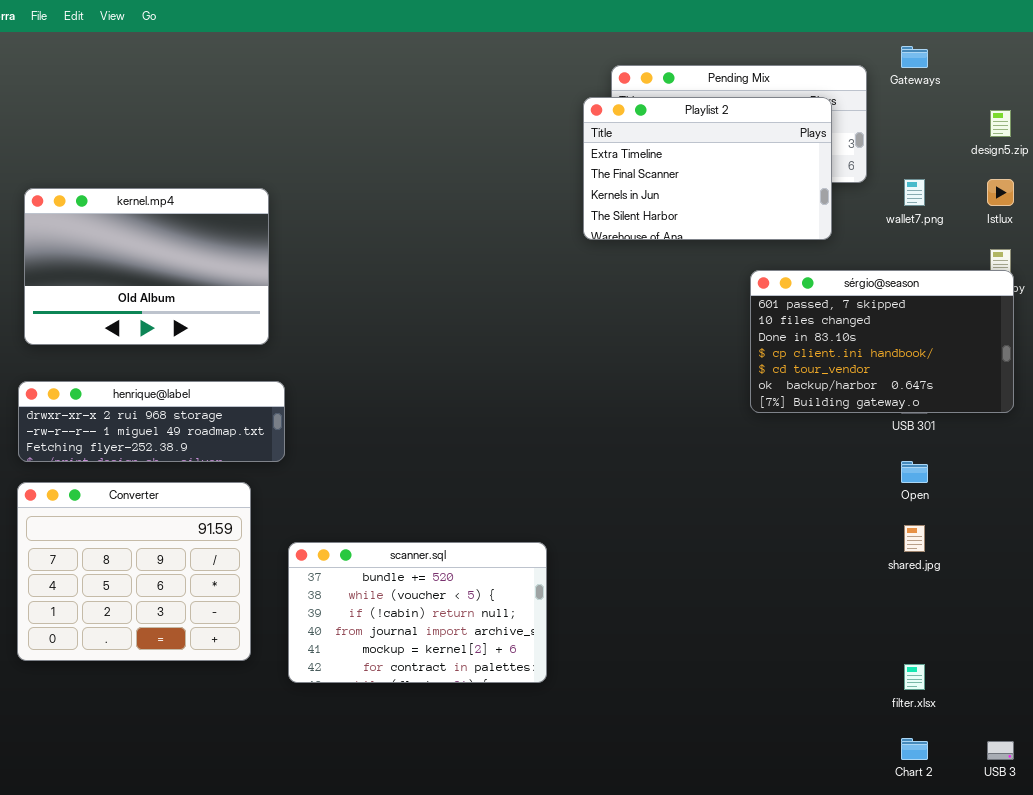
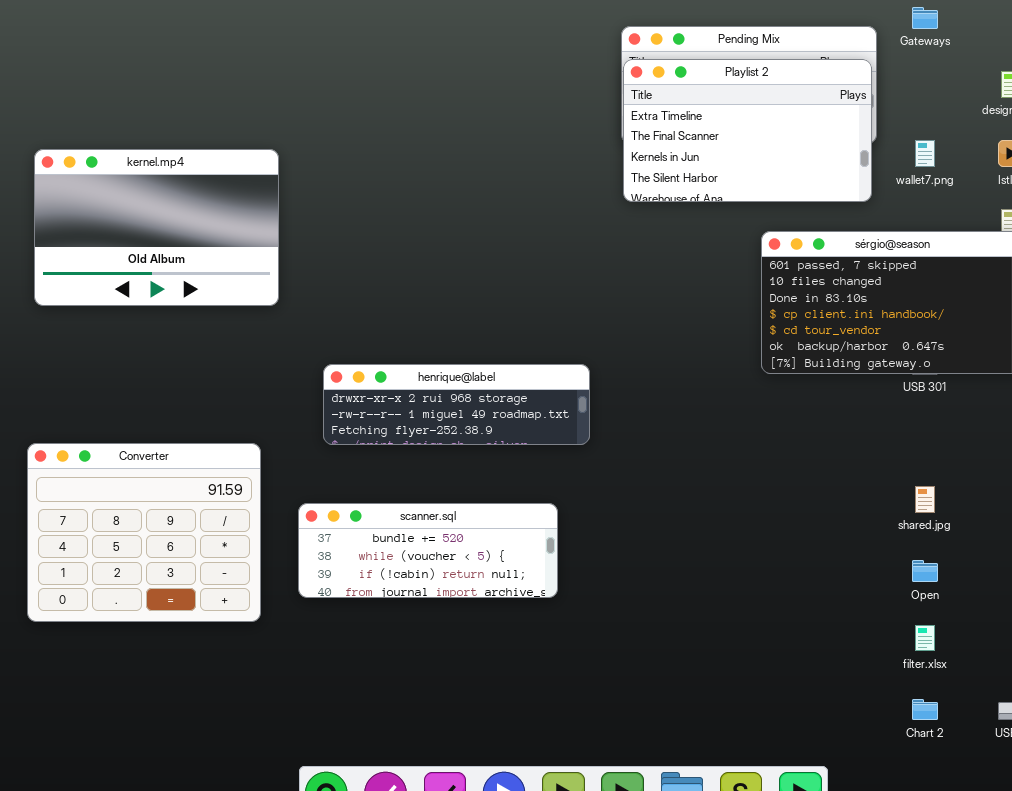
Playlist 2: [583,97,832,240] -> [623,59,872,202], moved
henrique@label: [18,381,285,462] -> [323,364,590,445], moved
Open: [901,461,928,483] -> [912,560,938,582], moved
scanner.sql: [288,542,547,683] -> [298,503,558,598], resized

